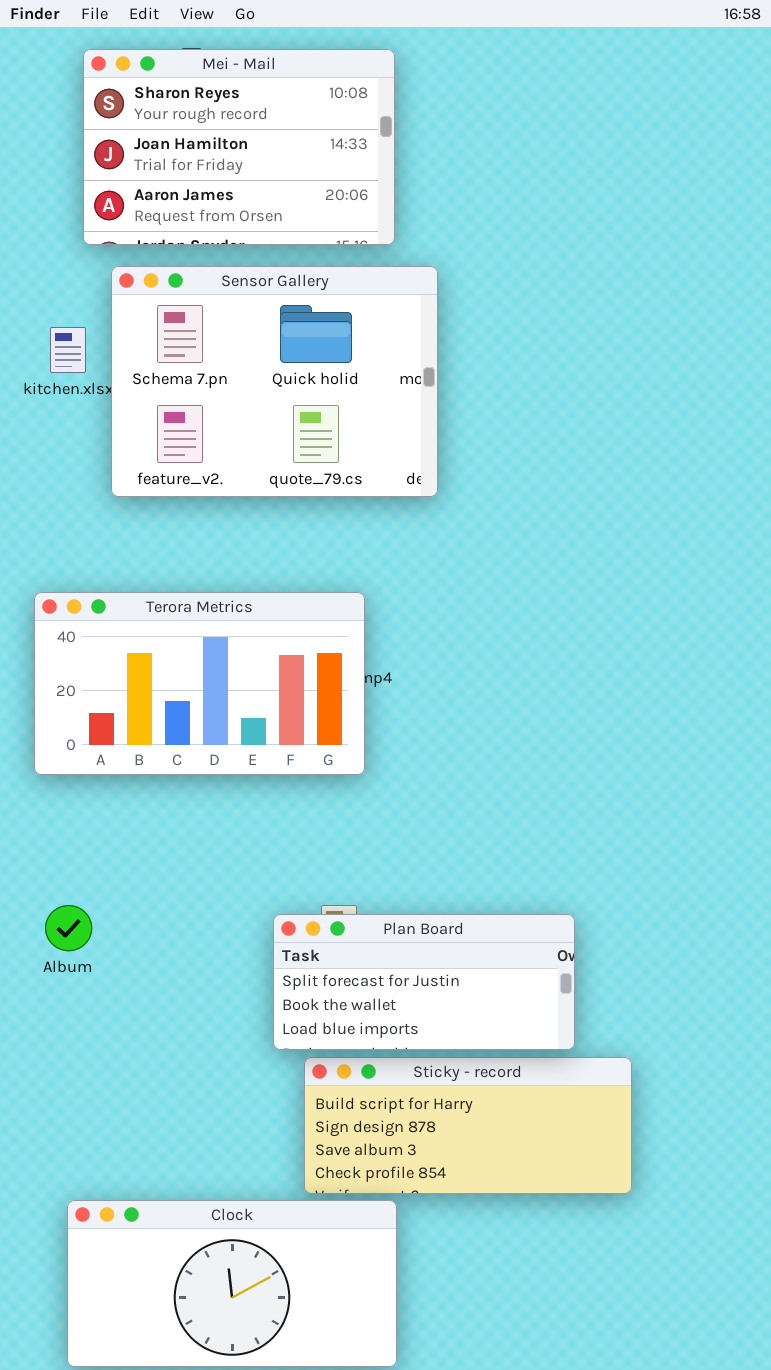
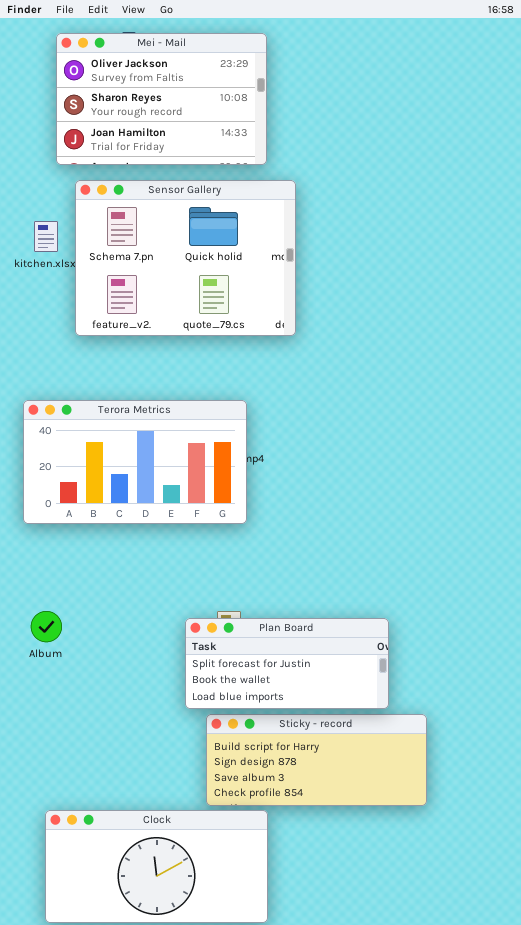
Mei - Mail: [83,49,395,245] -> [56,33,267,165], scrolled up 1 row

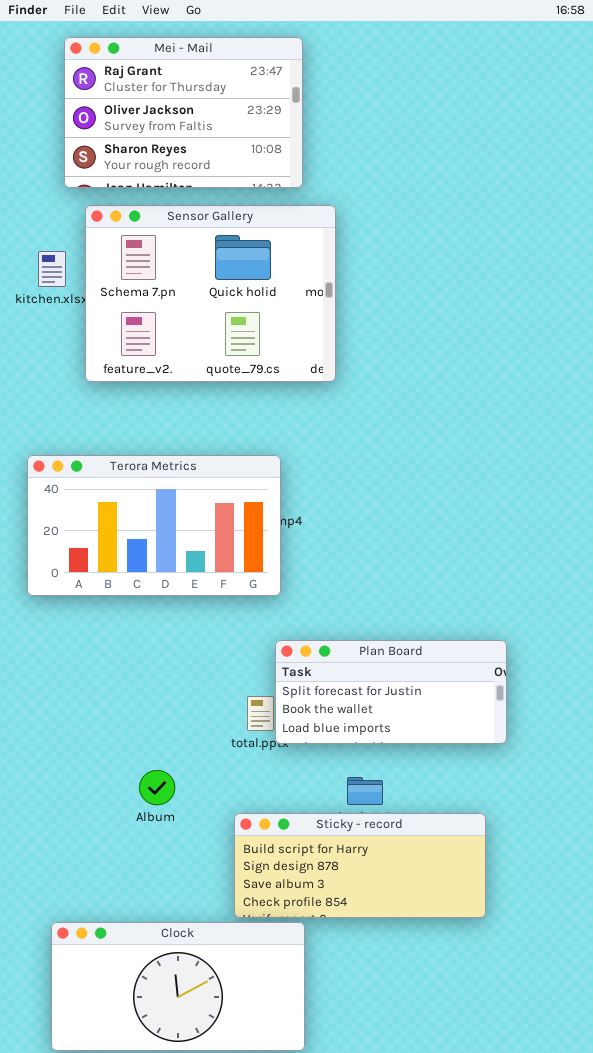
Mei - Mail: [56,33,267,165] -> [64,37,303,188], scrolled up 1 row
Album: [31,611,62,642] -> [139,770,175,805], moved
Plan Board: [185,618,389,709] -> [275,640,507,744], moved

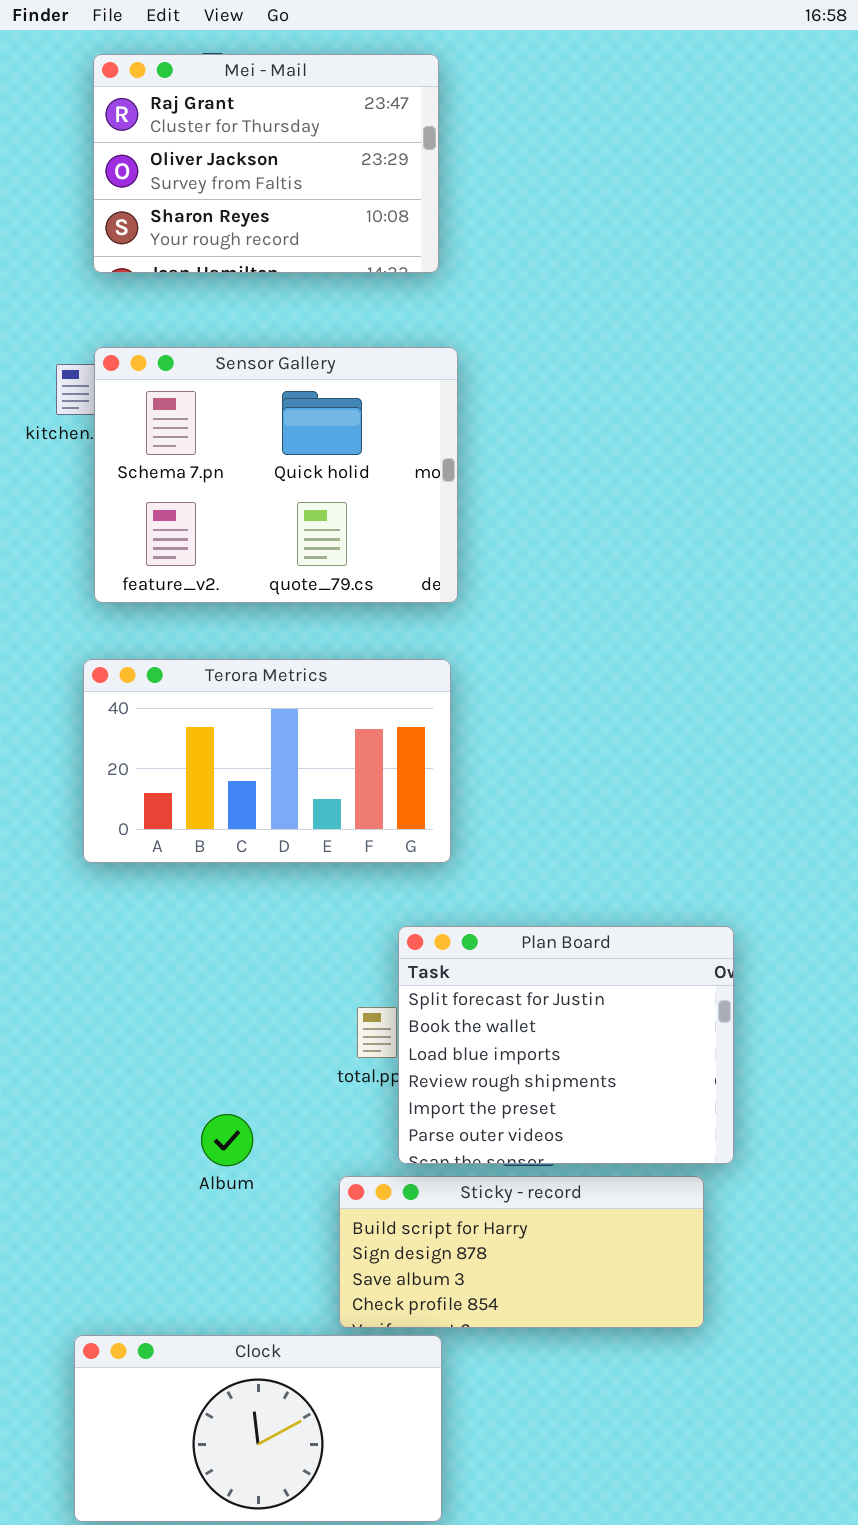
Sensor Gallery: [85,205,336,382] -> [94,347,458,603], moved
Terora Metrics: [27,455,281,596] -> [83,659,451,863], moved
Plan Board: [275,640,507,744] -> [398,926,734,1164], resized

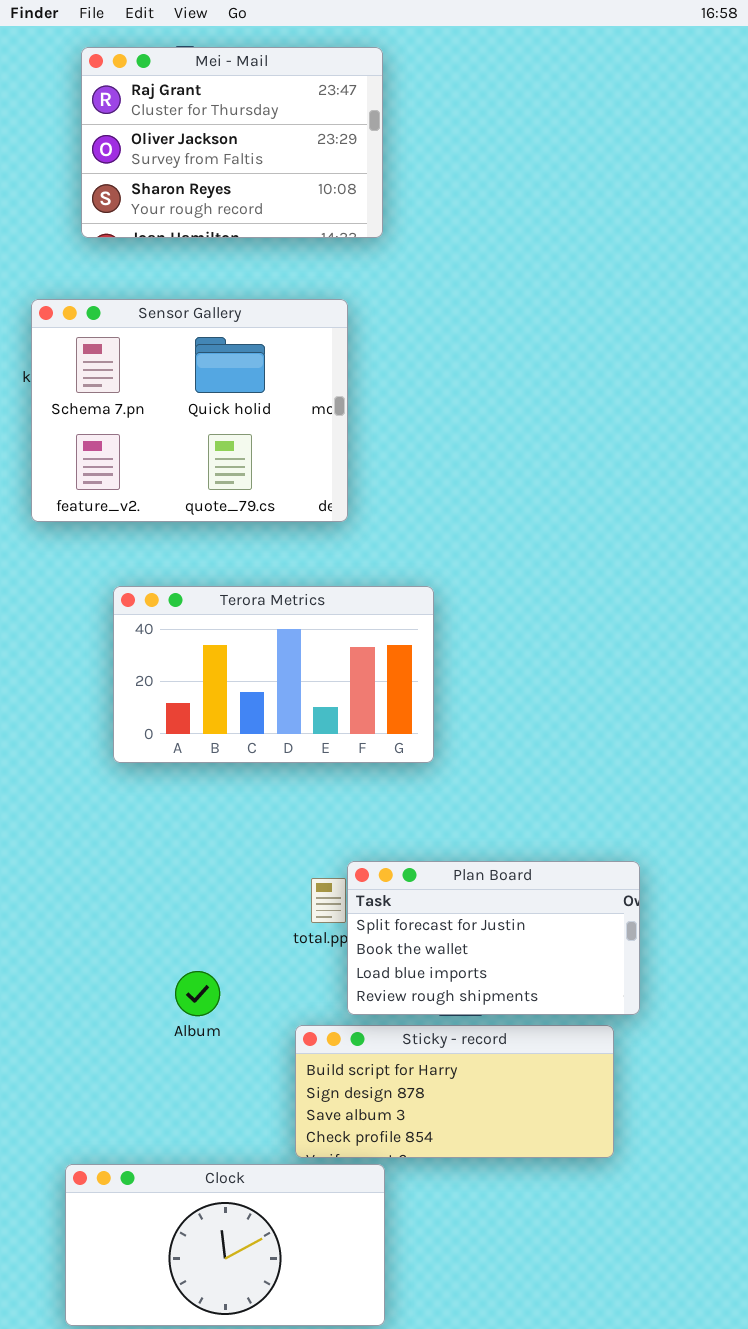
Sensor Gallery: [94,347,458,603] -> [31,299,348,522], moved
Terora Metrics: [83,659,451,863] -> [113,586,434,763], moved
Plan Board: [398,926,734,1164] -> [347,861,640,1015], resized

